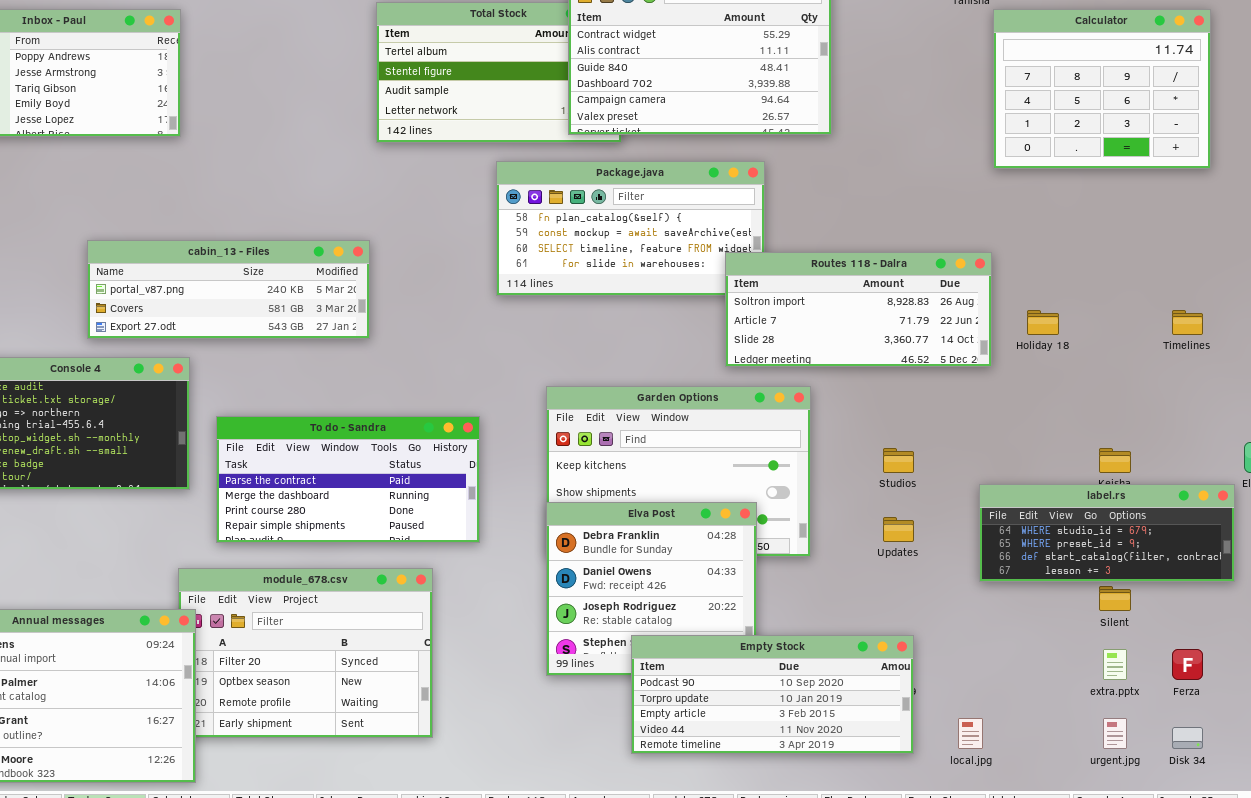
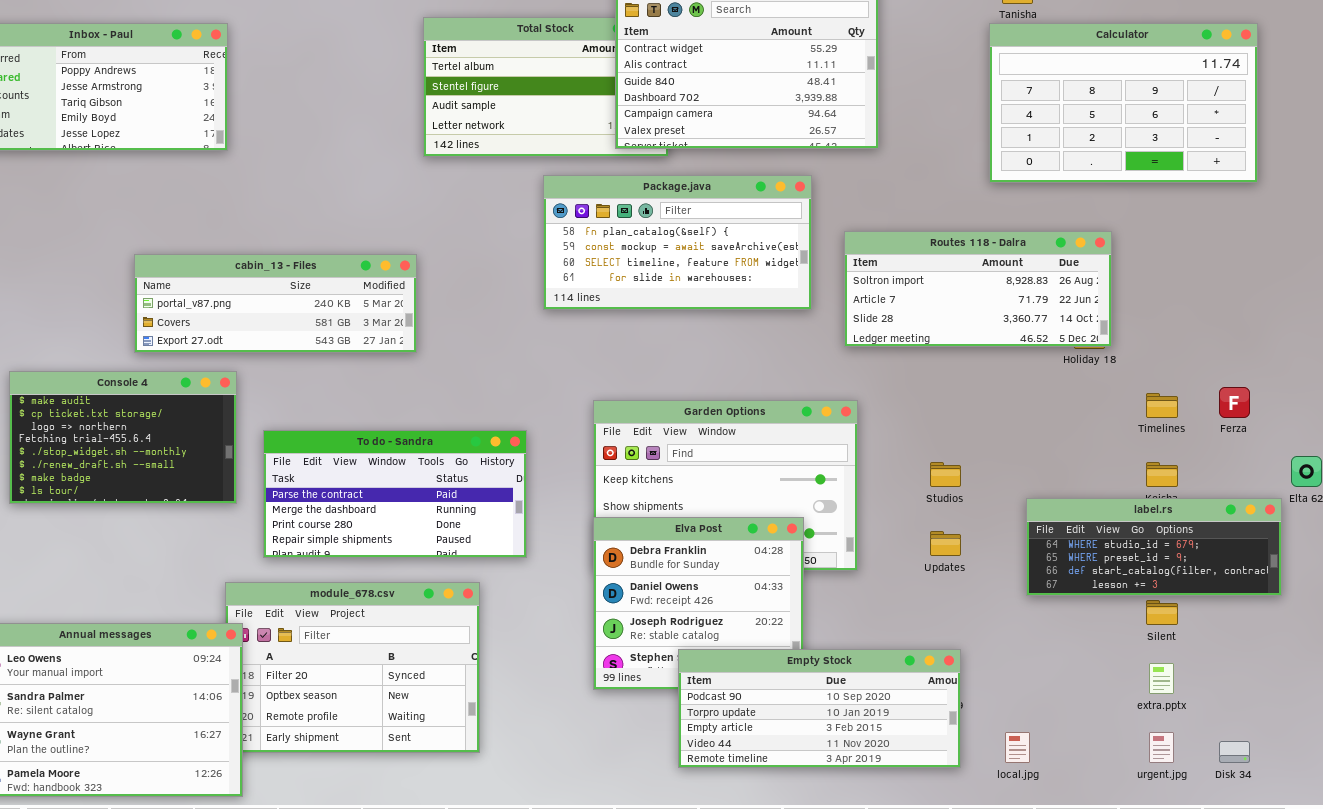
Calculator: [993,9,1211,169] -> [989,23,1258,183], resized
Routes 118 - Dalra: [725,252,992,367] -> [844,231,1112,347], moved
Timelines: [1172,310,1203,335] -> [1146,393,1178,418], moved
Ferza: [1172,649,1203,680] -> [1219,387,1250,418], moved

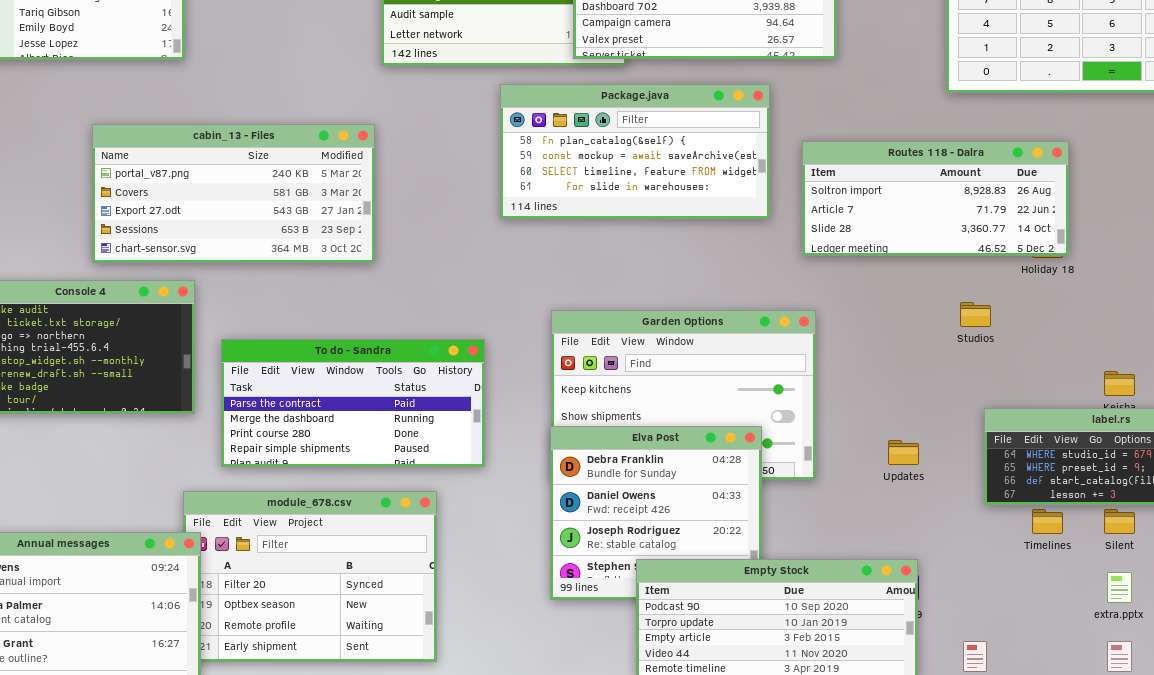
cabin_13 - Files: [134,254,417,353] -> [92,124,375,263], resized
Timelines: [1146,393,1178,418] -> [1032,509,1063,534], moved
Studios: [930,462,961,487] -> [960,302,991,327], moved

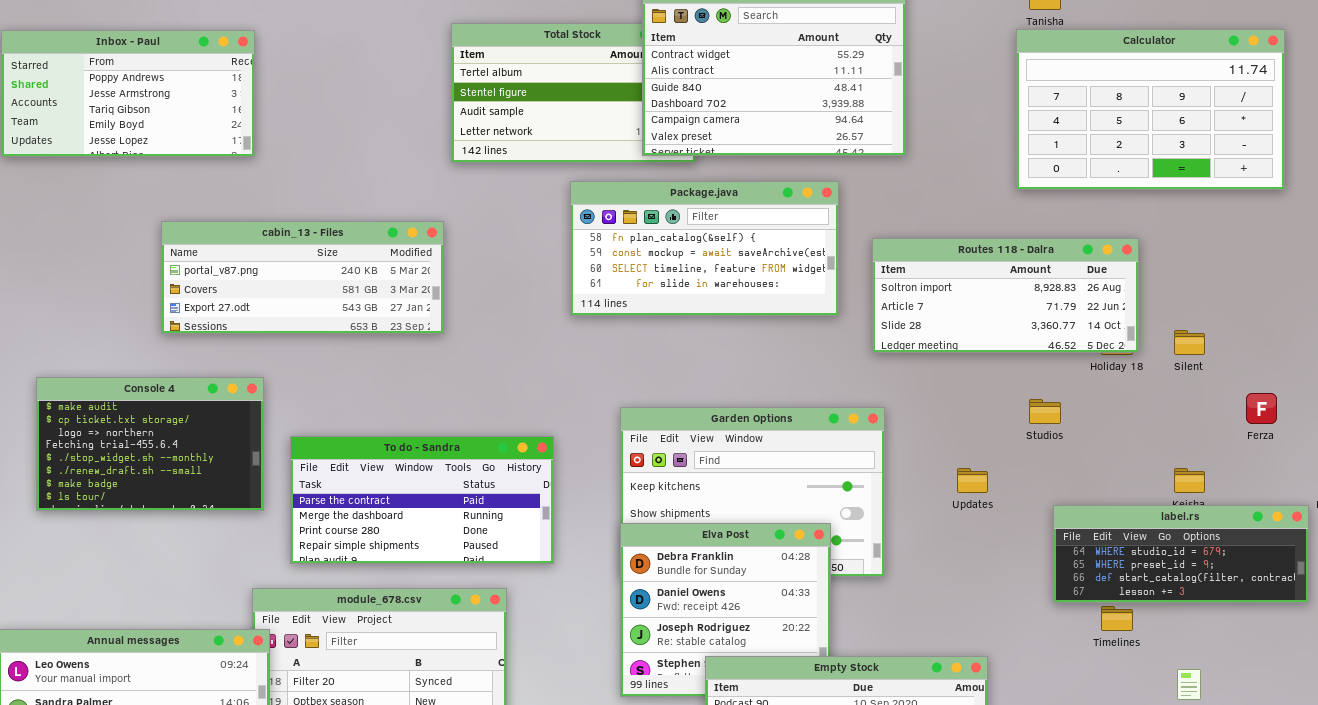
cabin_13 - Files: [92,124,375,263] -> [161,221,444,334], resized
Updates: [888,440,919,465] -> [957,468,988,493], moved
Silent: [1104,509,1135,534] -> [1174,330,1205,355], moved

